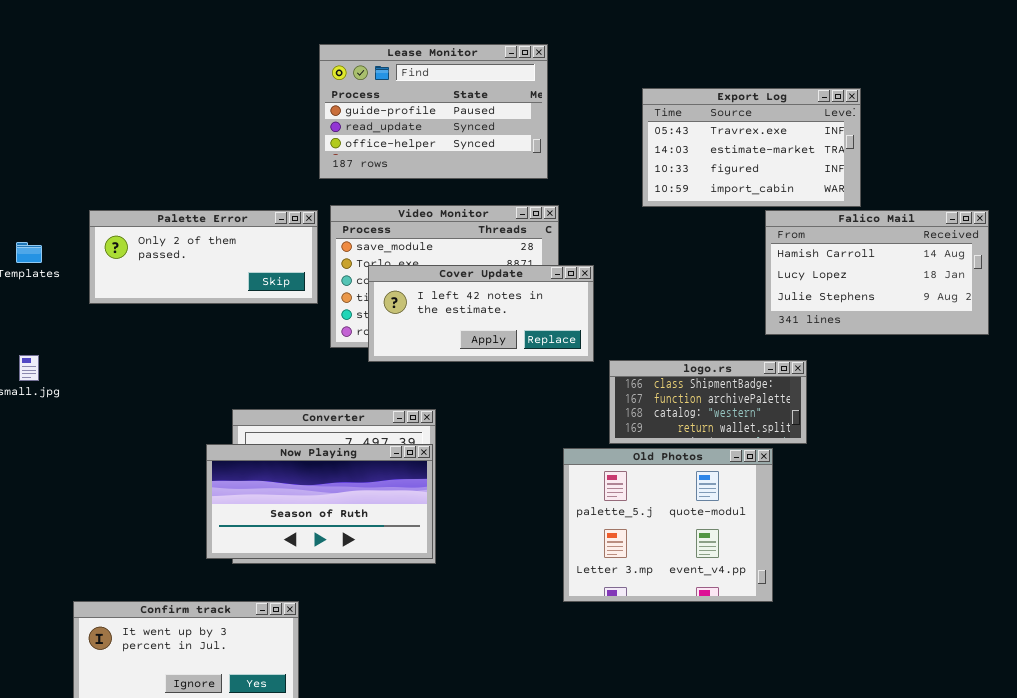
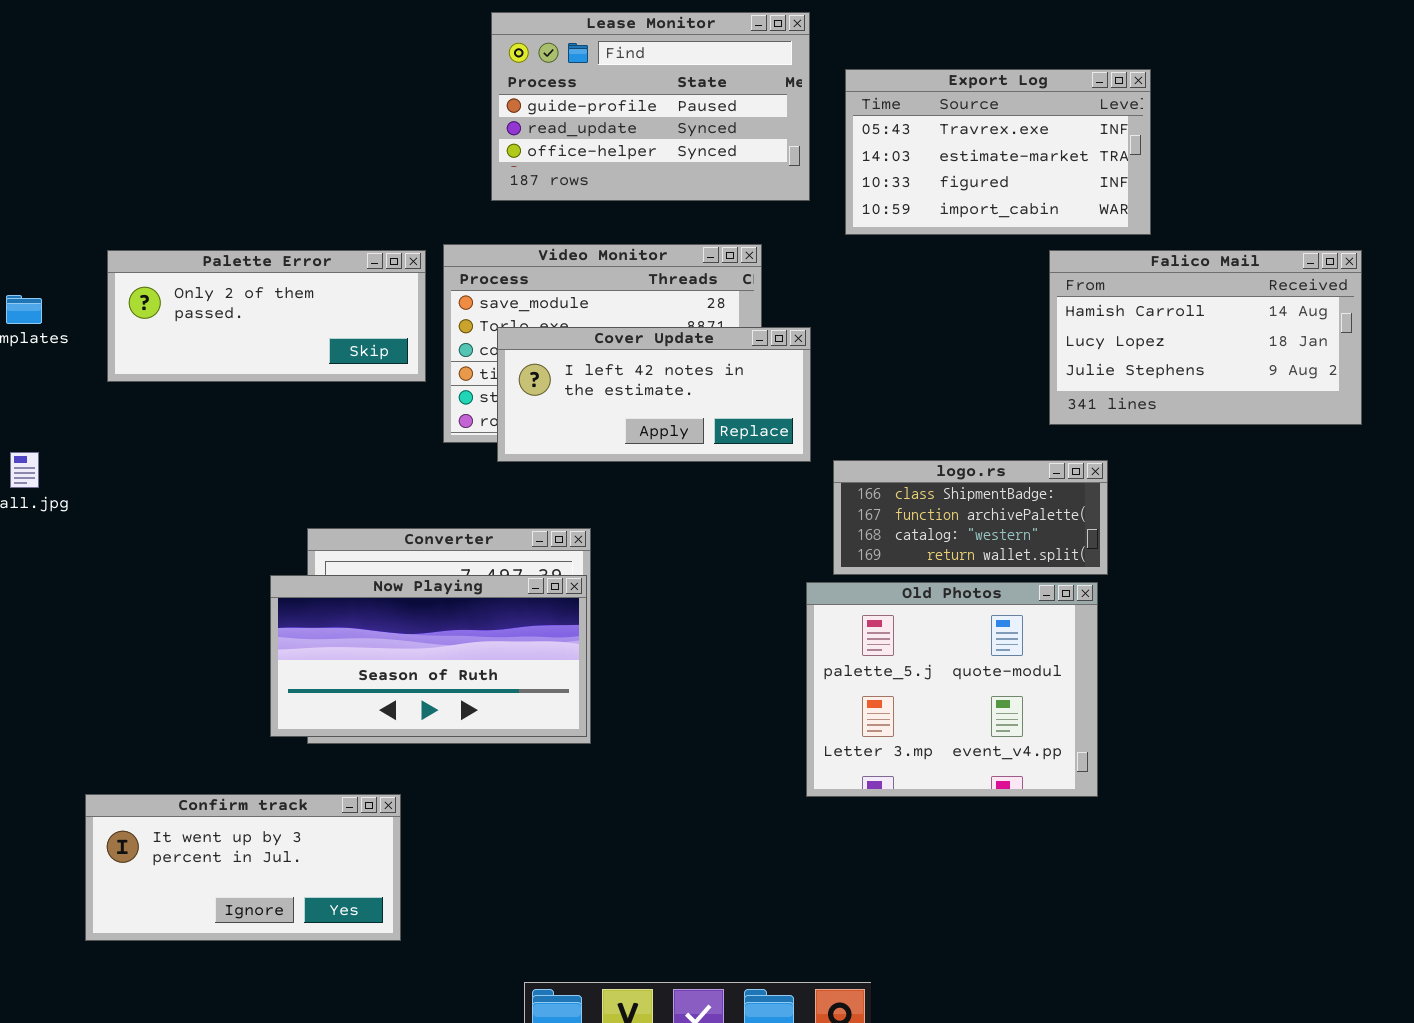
Lease Monitor: [319,44,548,179] -> [491,12,810,201], moved
Export Log: [642,88,861,207] -> [845,69,1151,235], moved
Old Photos: [563,448,773,602] -> [806,582,1098,797], moved

